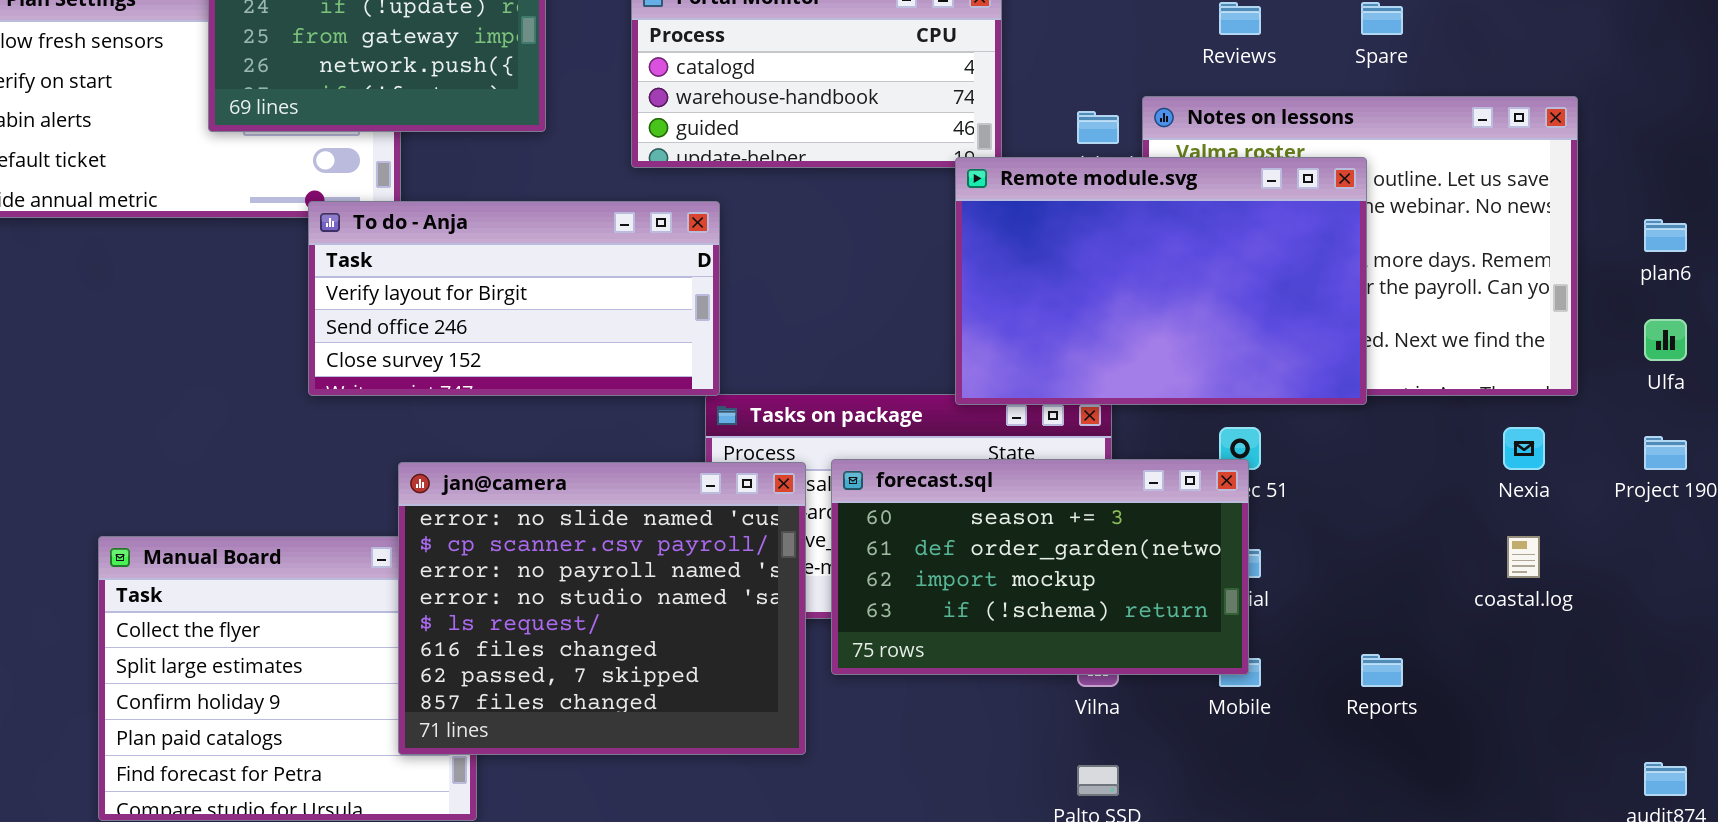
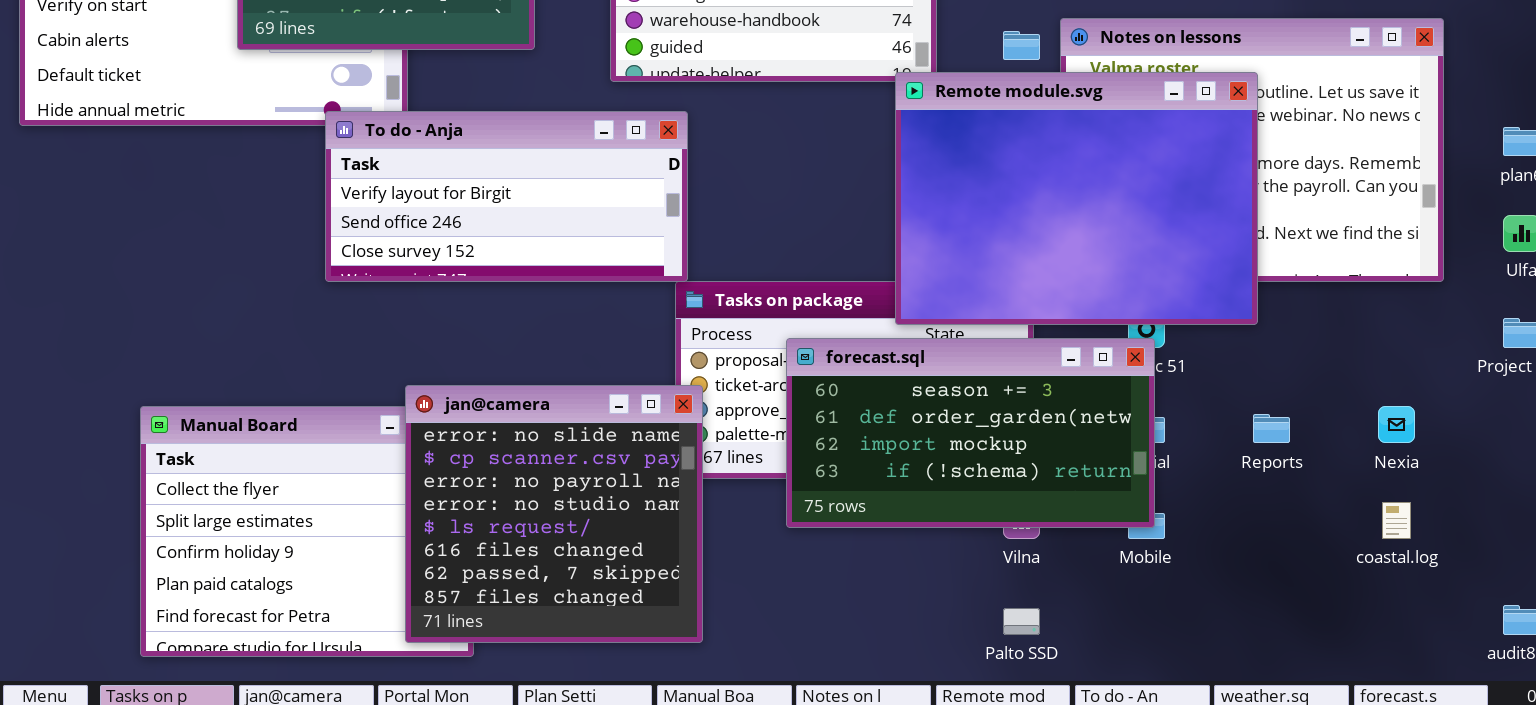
Remote module.svg: [955,157,1367,405] -> [895,72,1258,325], resized
Nexia: [1503,427,1545,470] -> [1378,406,1415,443], moved
jan@camera: [398,462,806,755] -> [405,385,703,643], moved, resized
coastal.log: [1507,536,1540,578] -> [1382,502,1411,539], moved
Reports: [1361,654,1403,687] -> [1253,414,1290,443], moved

